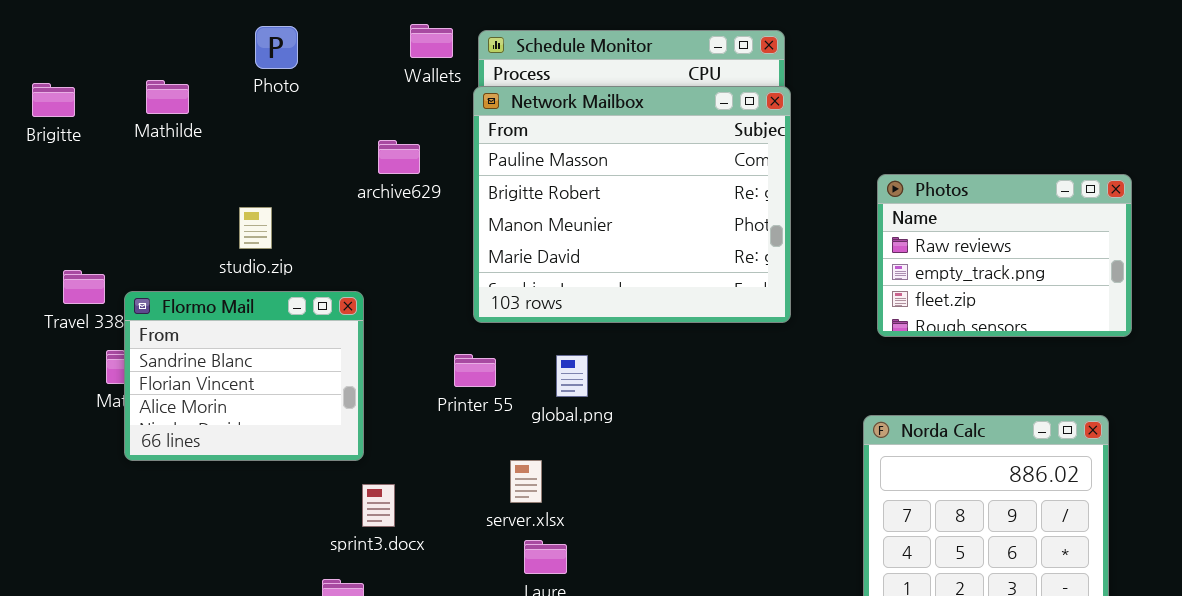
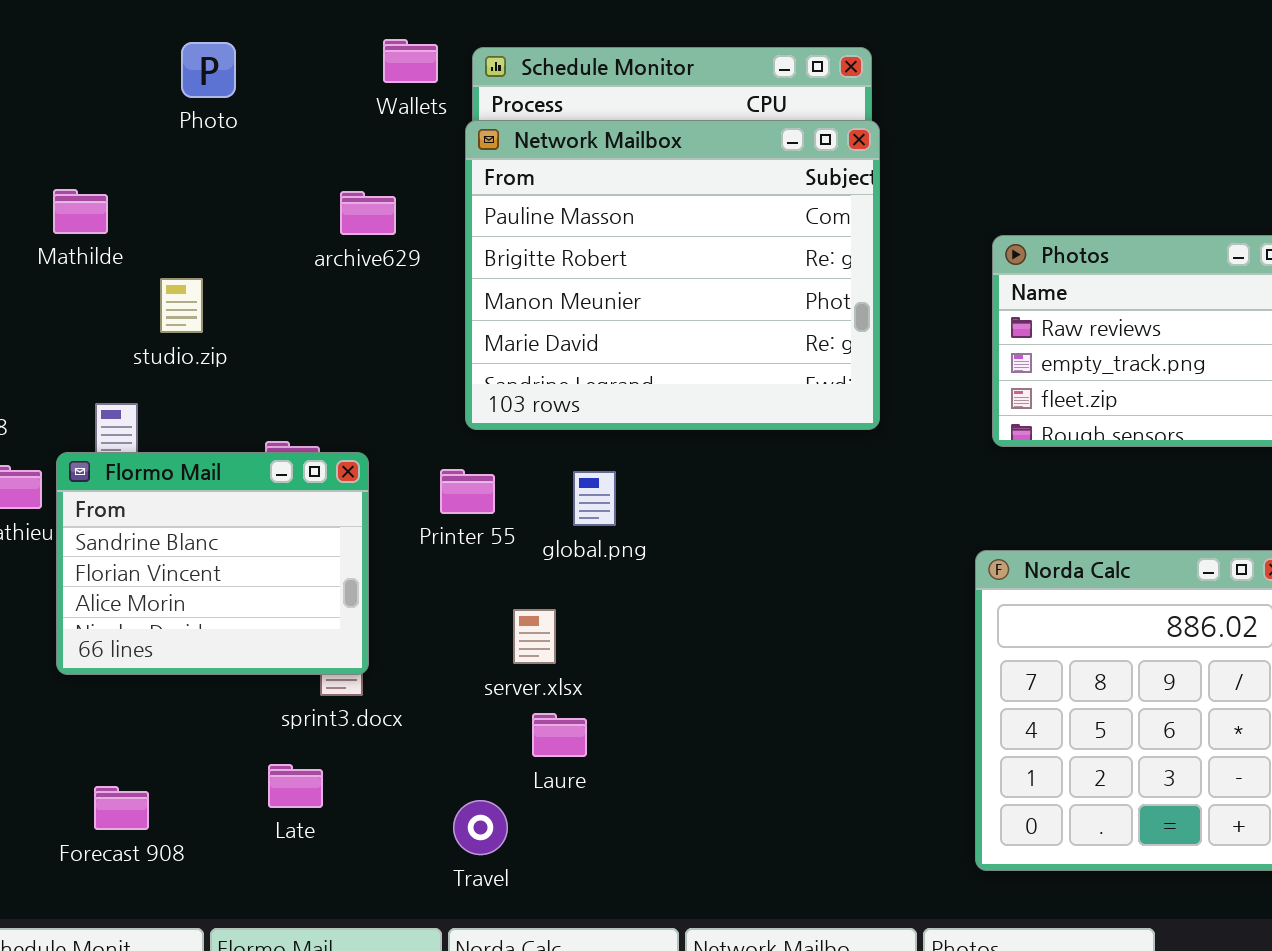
Mathilde: [146,80,189,114] -> [53,189,108,234], moved
Flormo Mail: [124,291,364,461] -> [56,452,369,675], moved

